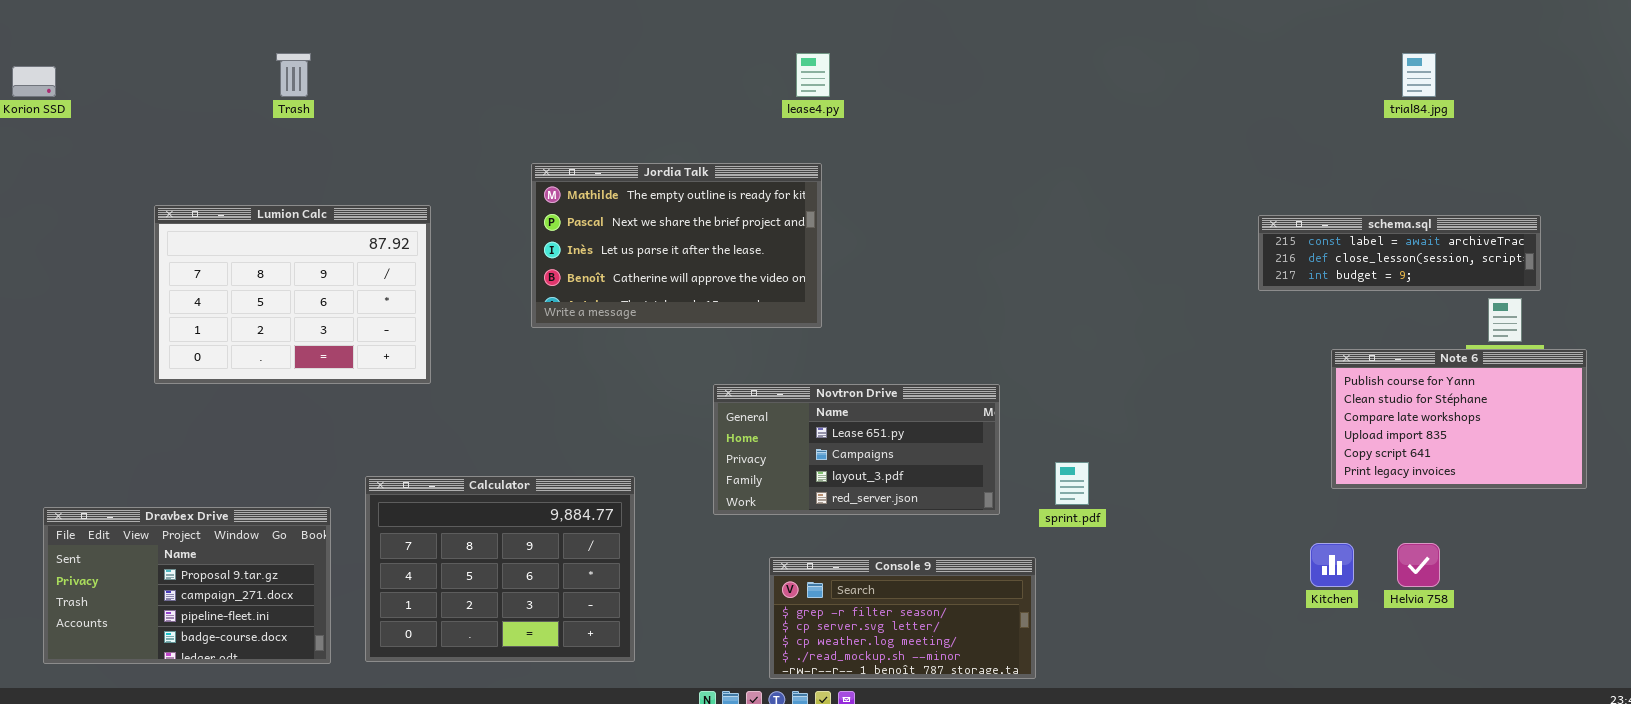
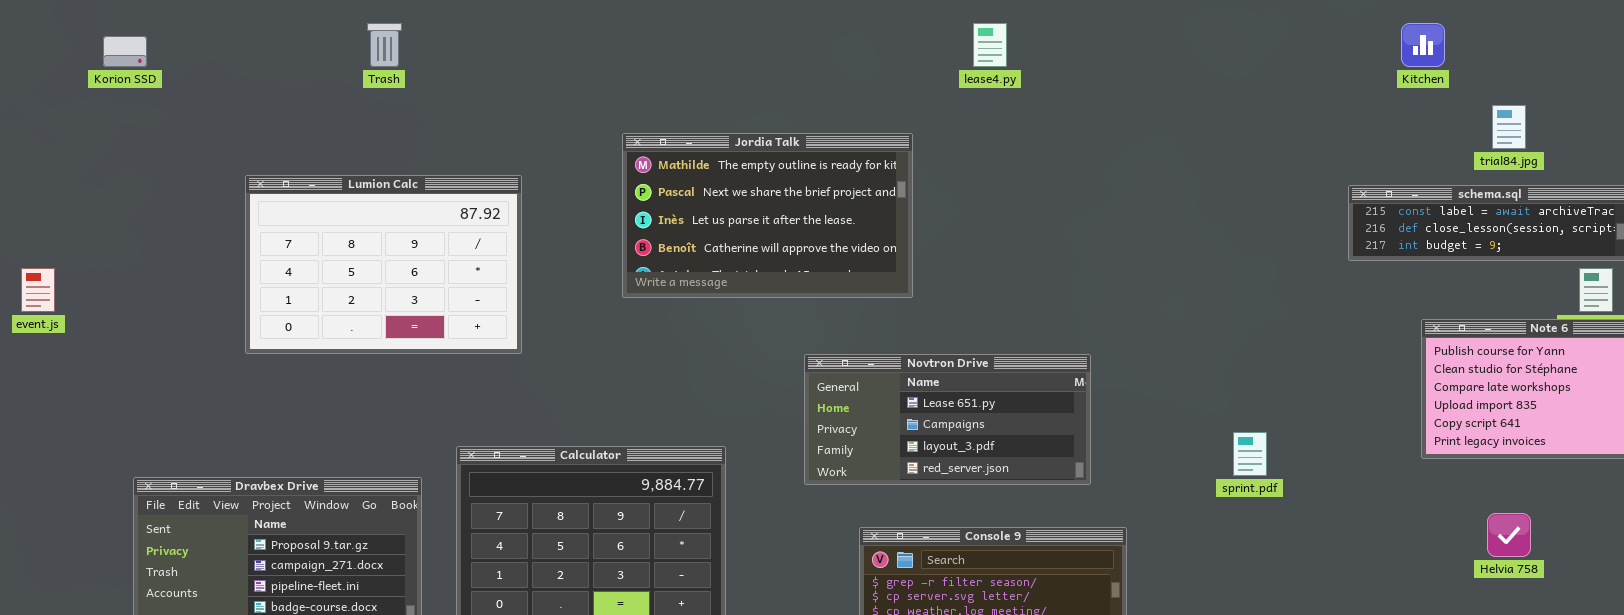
lease4.py: [796,53,830,97] -> [973,23,1007,67], moved
trial84.jpg: [1402,53,1436,97] -> [1492,105,1526,149], moved
sprint.pdf: [1055,462,1089,505] -> [1233,432,1267,476], moved
Kitchen: [1310,543,1354,587] -> [1401,23,1445,67], moved

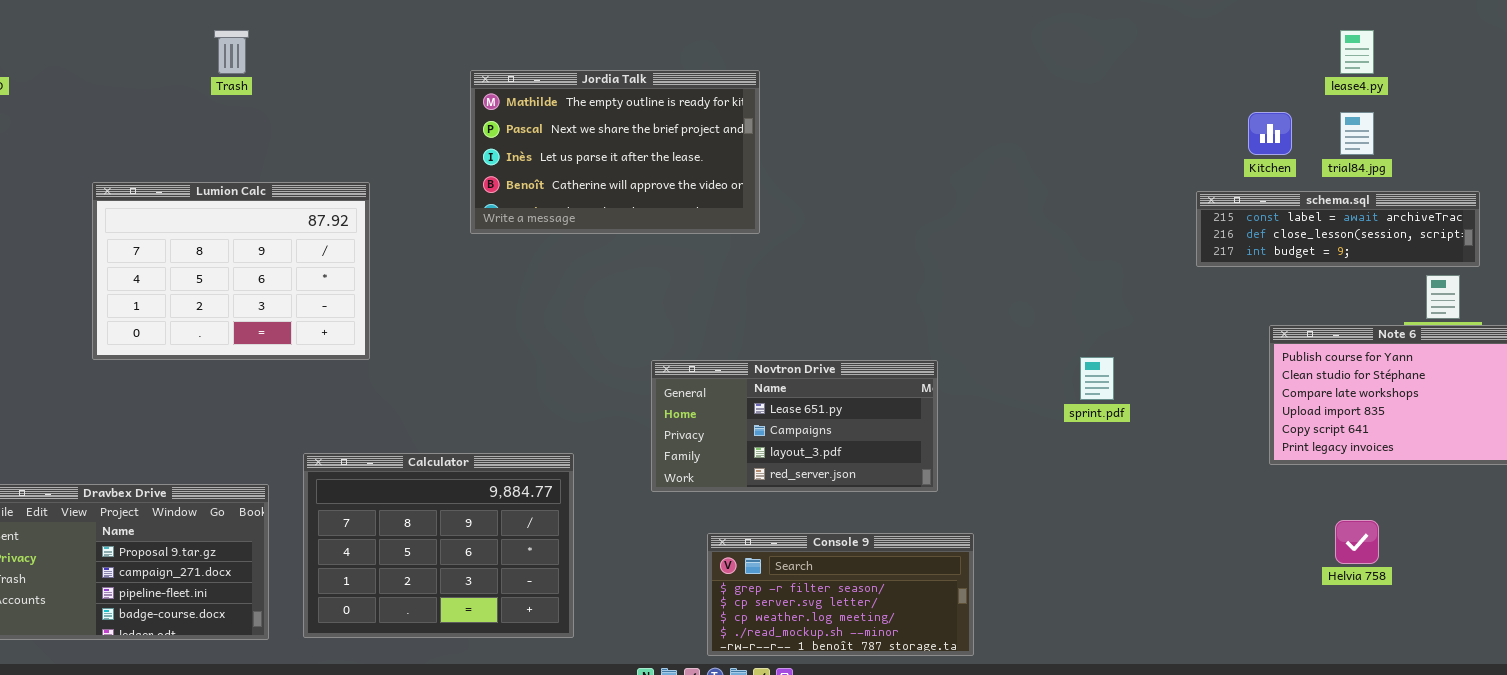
lease4.py: [973,23,1007,67] -> [1340,30,1374,74], moved
Kitchen: [1401,23,1445,67] -> [1248,112,1292,155], moved
Jordia Talk: [622,133,913,298] -> [470,70,760,234], moved
sprint.pdf: [1233,432,1267,476] -> [1080,357,1114,400], moved

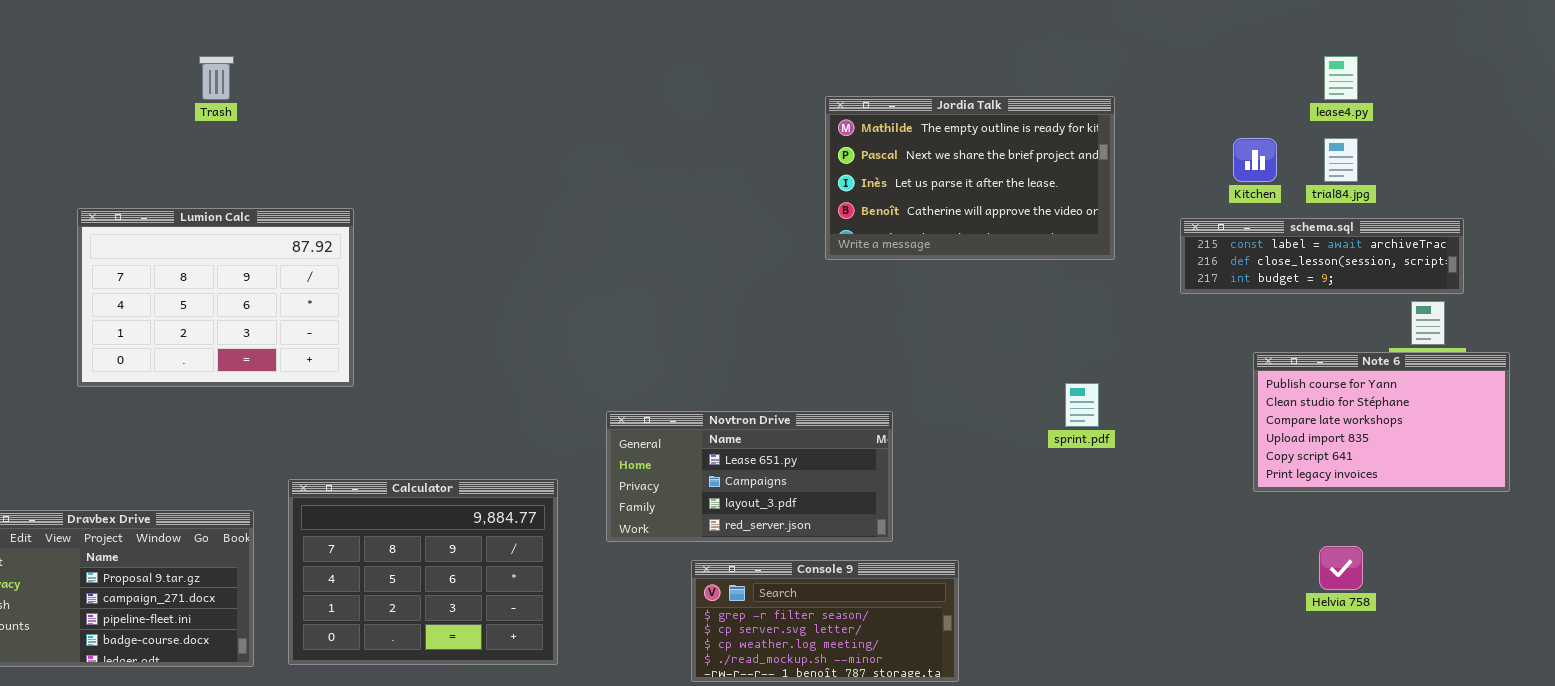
Jordia Talk: [470,70,760,234] -> [825,96,1115,260], moved
Novtron Drive: [651,360,938,492] -> [606,411,893,542], moved

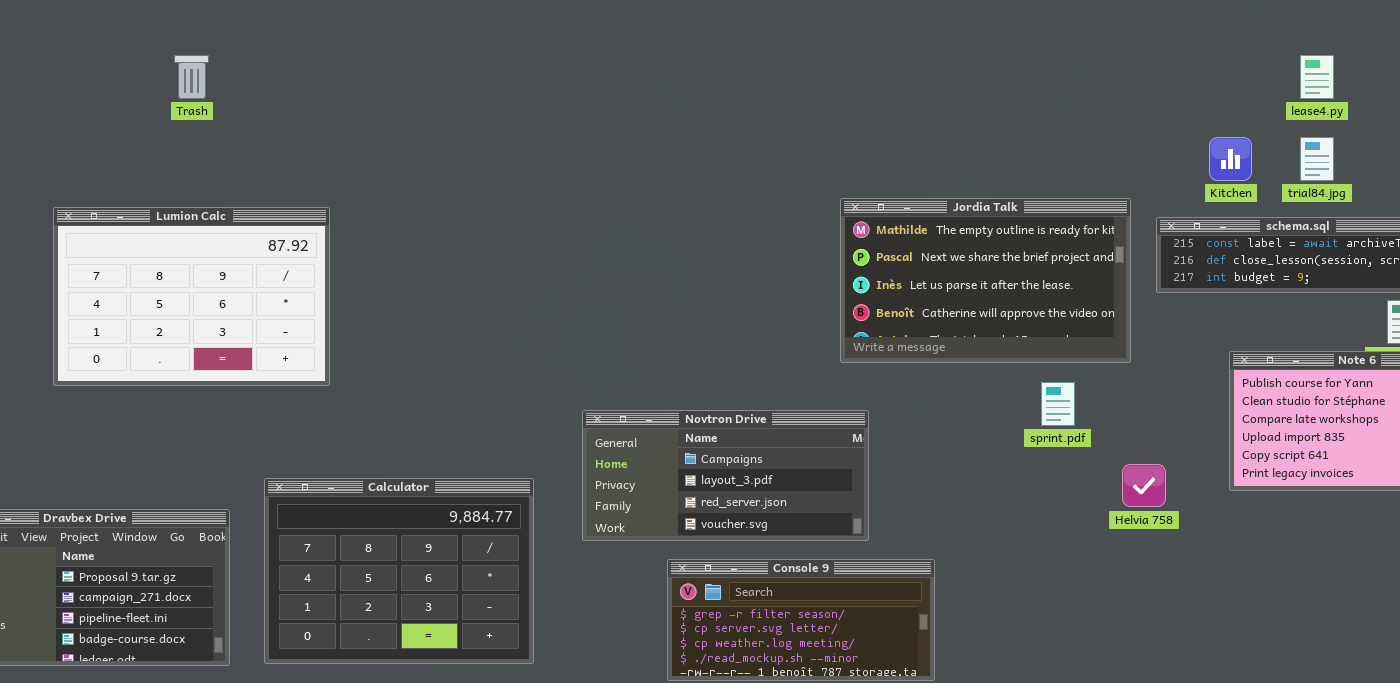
Jordia Talk: [825,96,1115,260] -> [840,198,1131,363], moved
Novtron Drive: [606,411,893,542] -> [582,410,869,541], scrolled down 1 row
Helvia 758: [1319,546,1363,590] -> [1122,464,1166,507], moved

